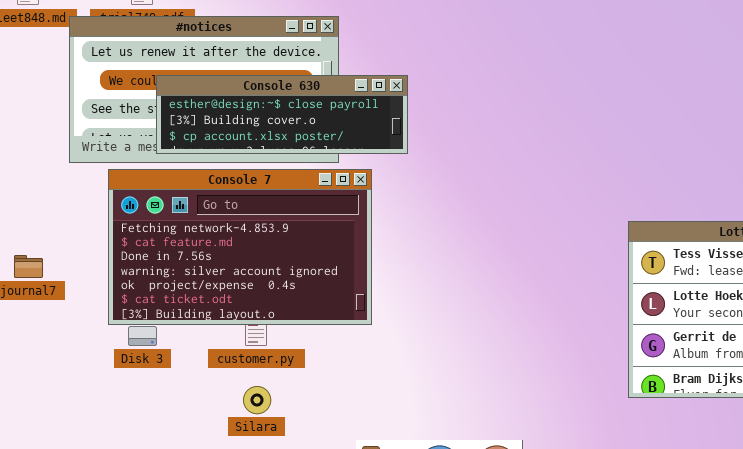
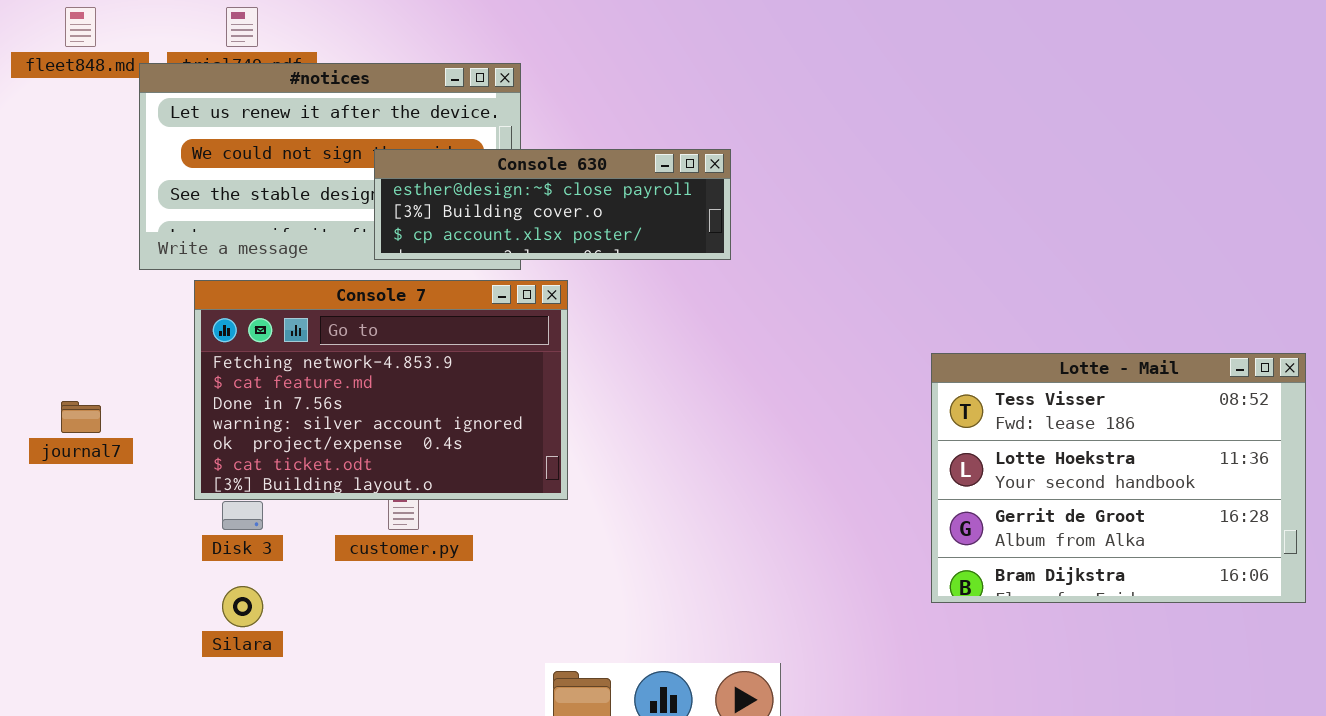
Console 630: [156,75,408,154] -> [374,149,731,260], moved
Silara: [243,386,271,414] -> [222,586,263,627], moved

